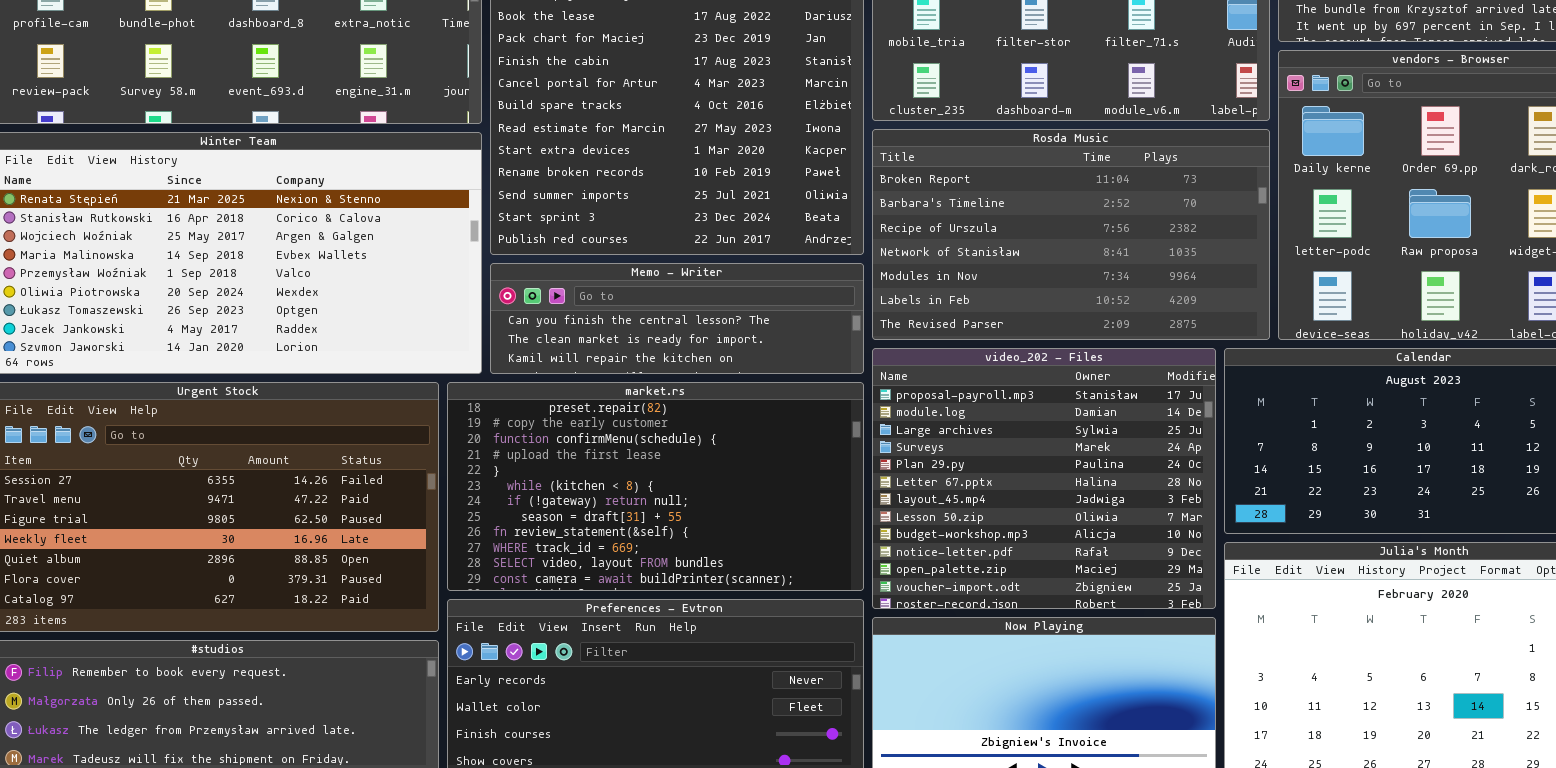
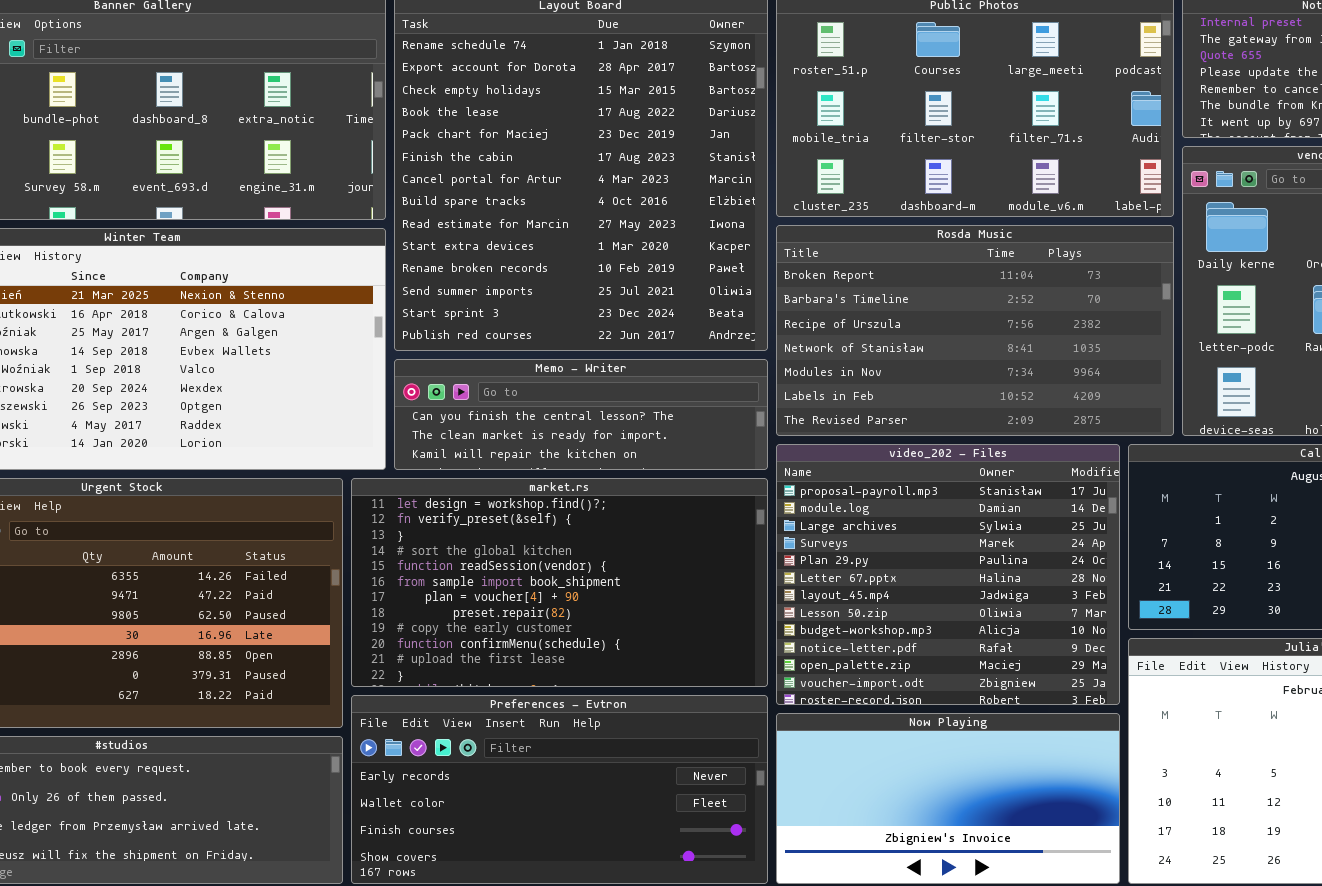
market.rs: [447,382,864,591] -> [351,478,768,687], scrolled up 7 rows

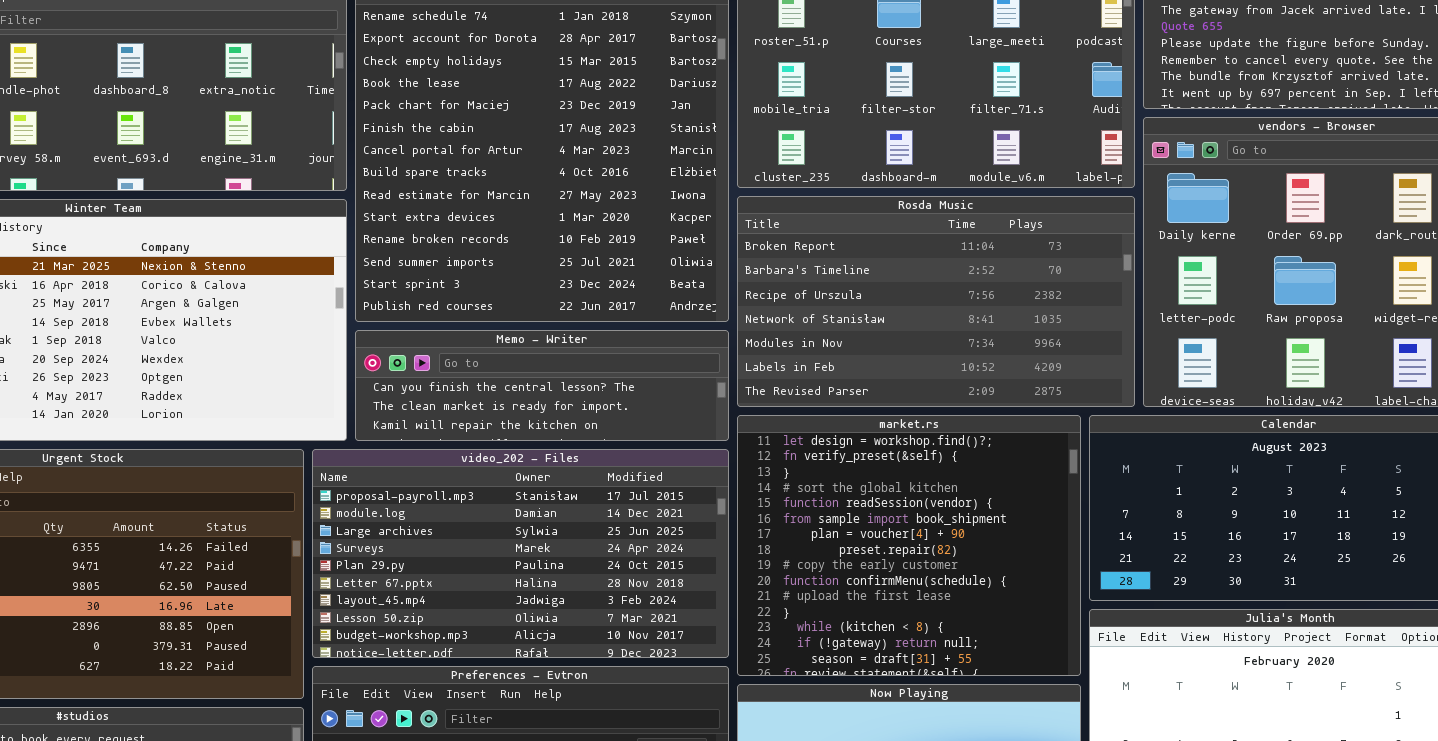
video_202 - Files: [776,444,1120,705] -> [312,449,729,658], moved, resized
market.rs: [351,478,768,687] -> [737,415,1081,676], moved, resized

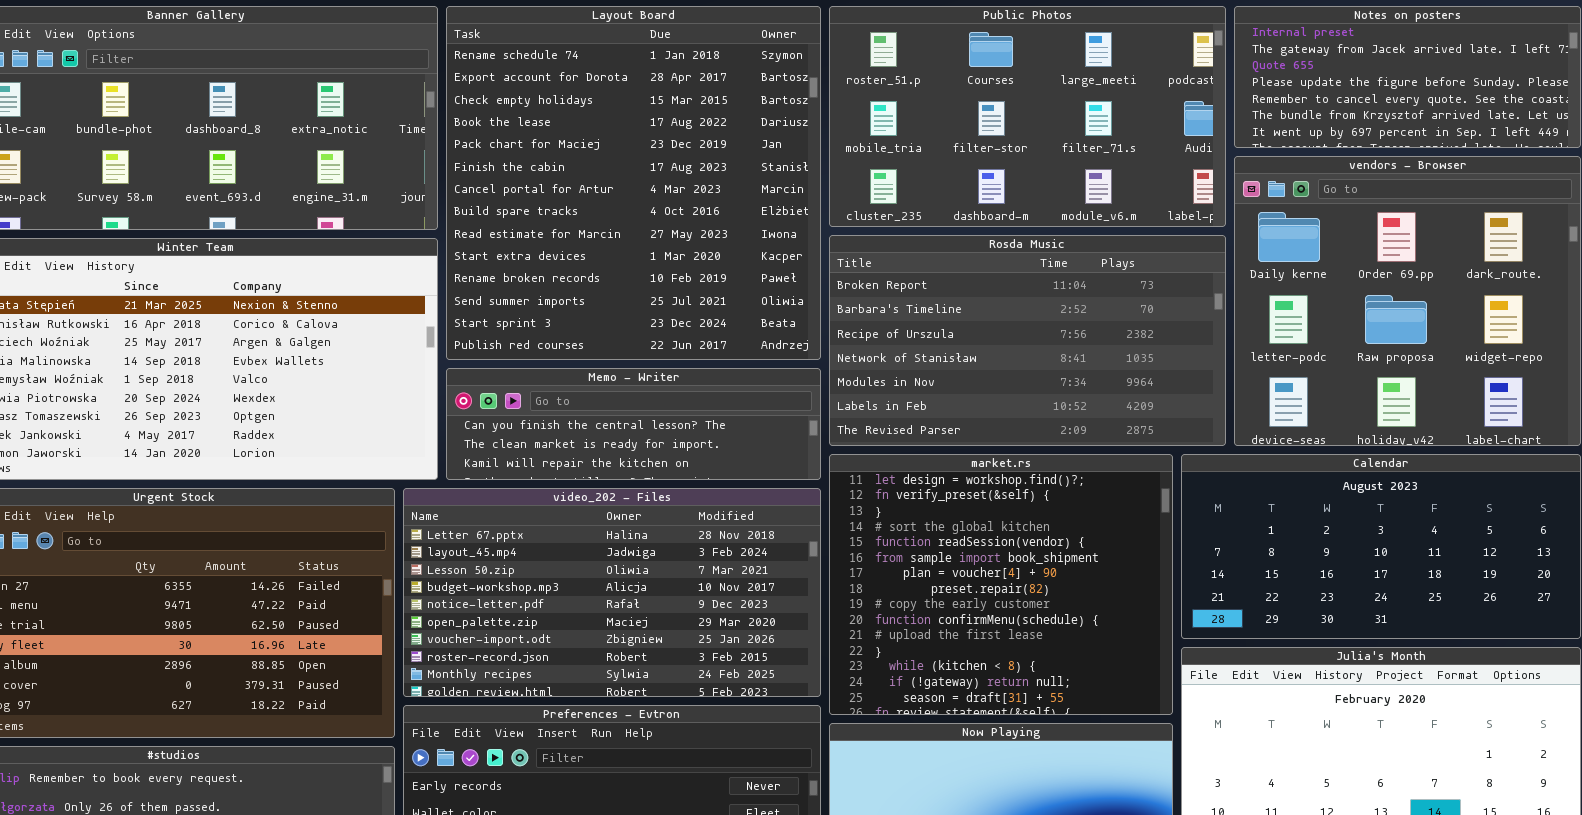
video_202 - Files: [312,449,729,658] -> [403,488,821,697], scrolled down 5 rows

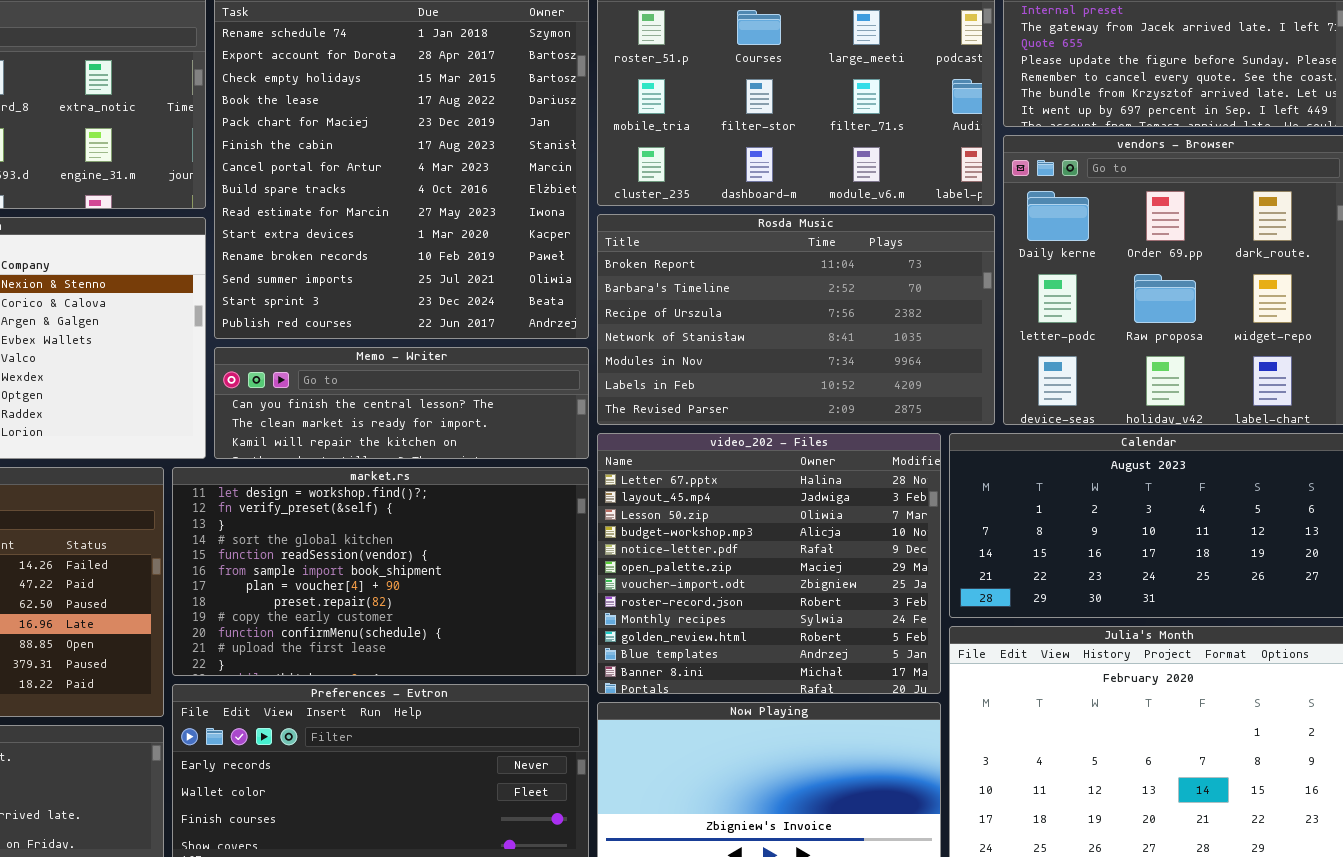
market.rs: [829,454,1173,715] -> [172,467,589,676], moved, resized
video_202 - Files: [403,488,821,697] -> [597,433,941,694], moved, resized

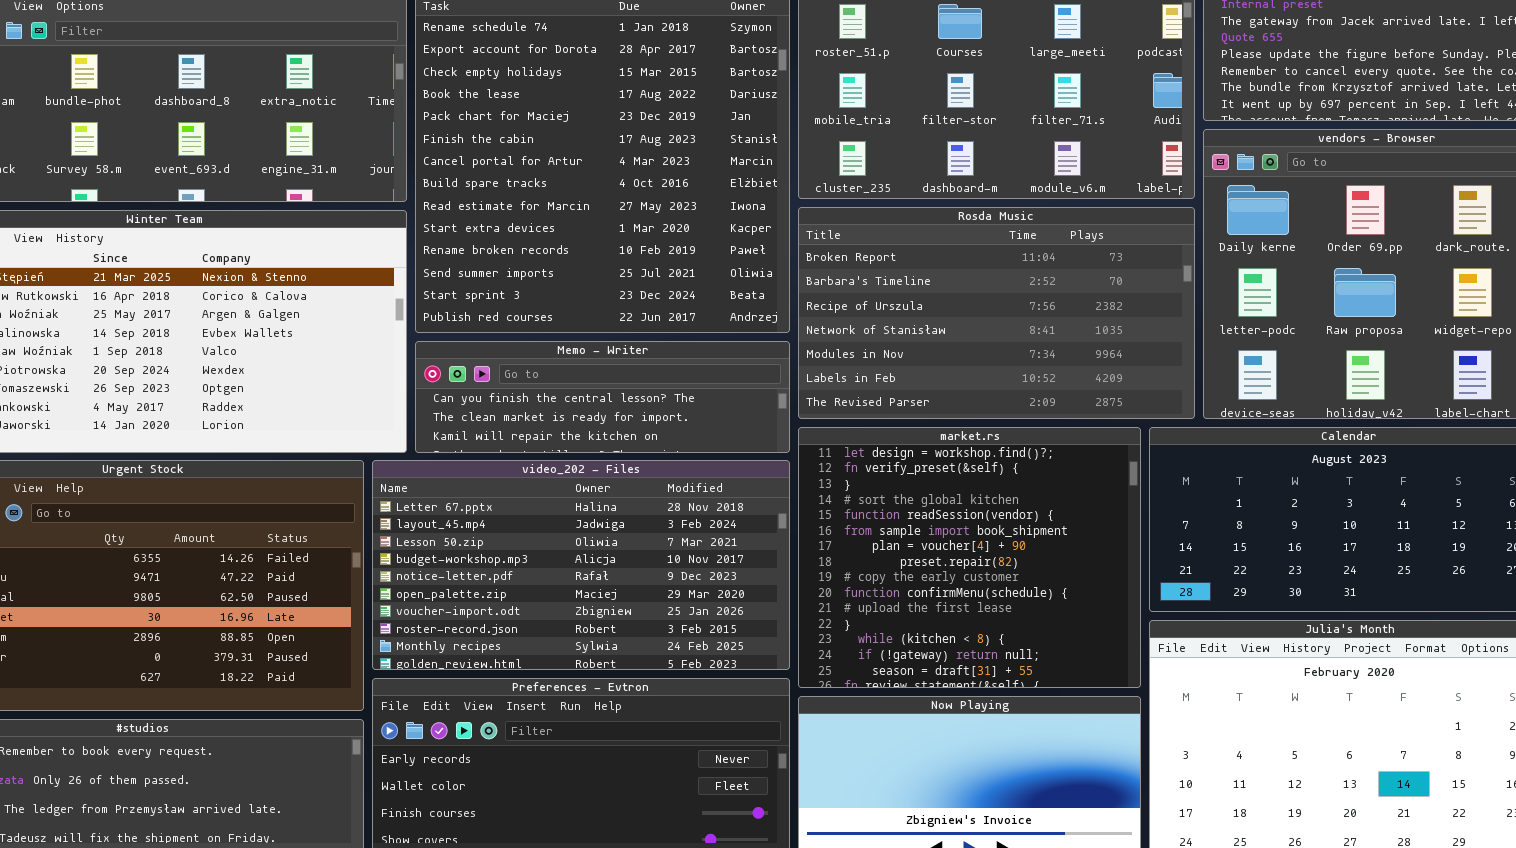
video_202 - Files: [597,433,941,694] -> [372,460,790,670], moved, resized
market.rs: [172,467,589,676] -> [798,427,1141,688], moved, resized

